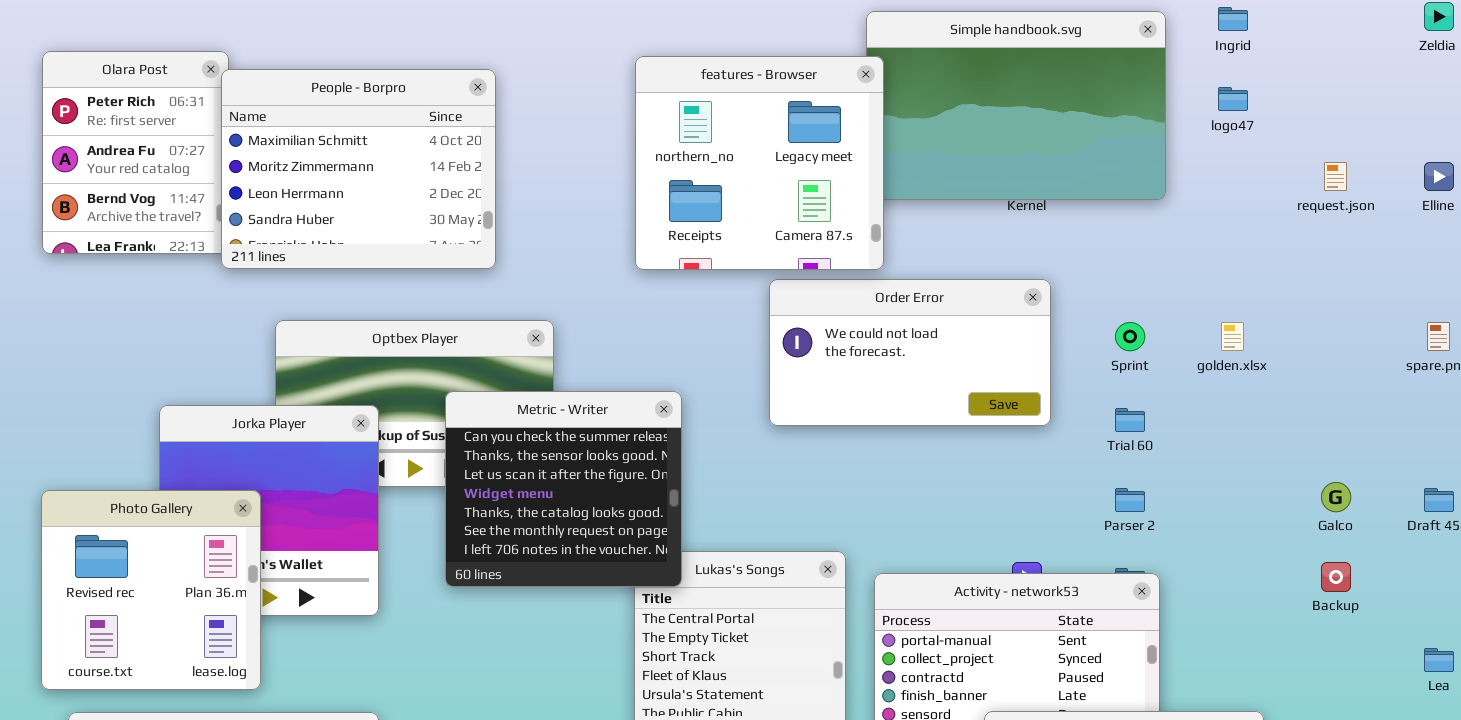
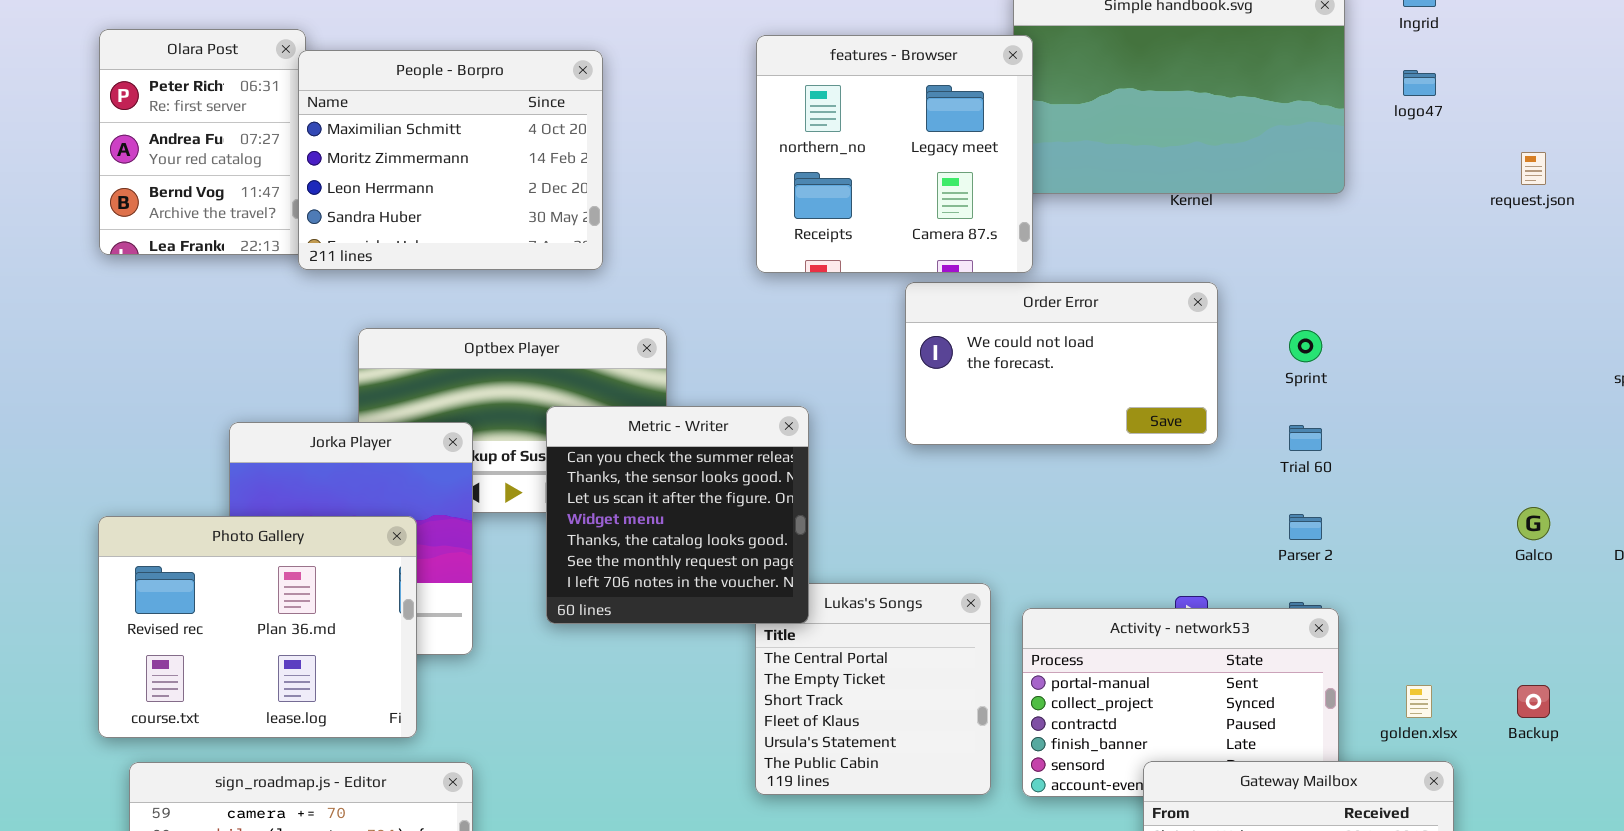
golden.xlsx: [1221,322,1244,351] -> [1406,685,1432,718], moved
Photo Gallery: [41,490,261,690] -> [98,516,417,738], resized
Backup: [1321,562,1351,592] -> [1517,685,1550,718], moved

